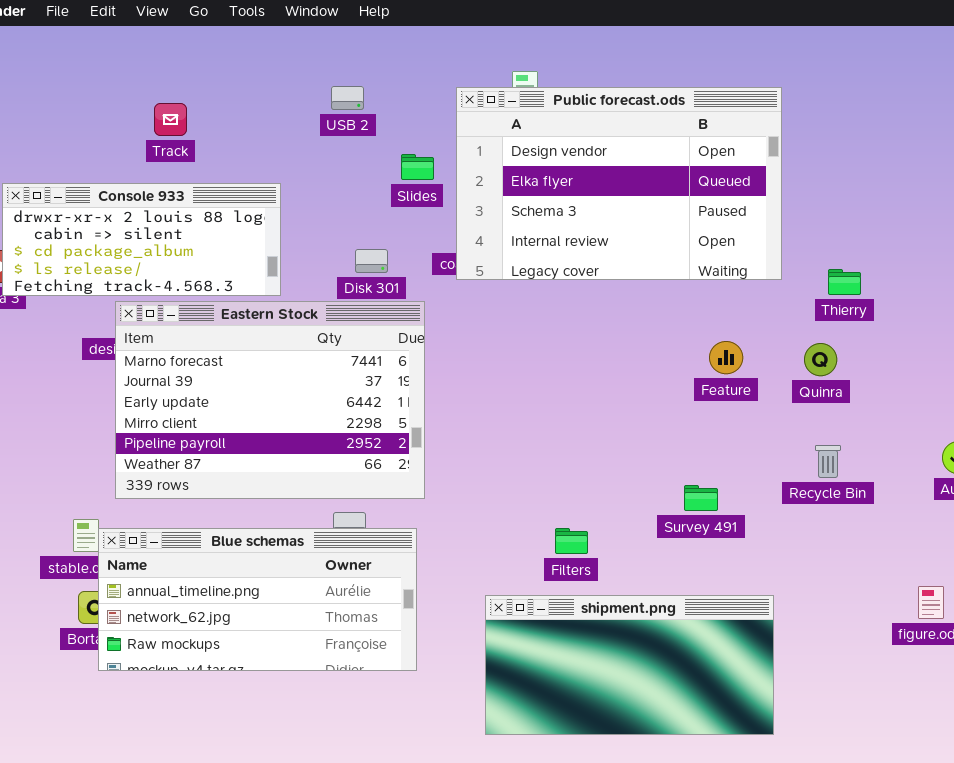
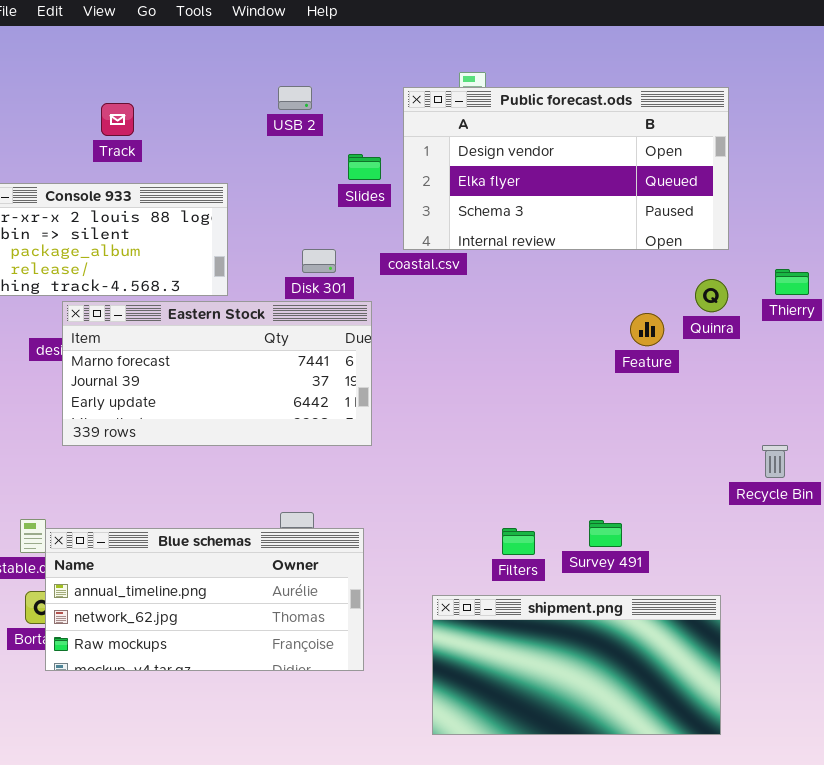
Public forecast.ods: [456,87,782,280] -> [403,87,729,250], resized
Eastern Stock: [115,301,425,499] -> [62,301,372,446], resized
Feature: [709,341,743,374] -> [630,313,664,346], moved
Quinra: [804,343,837,376] -> [695,279,728,312], moved
Survey 491: [684,485,718,511] -> [589,520,622,547], moved

